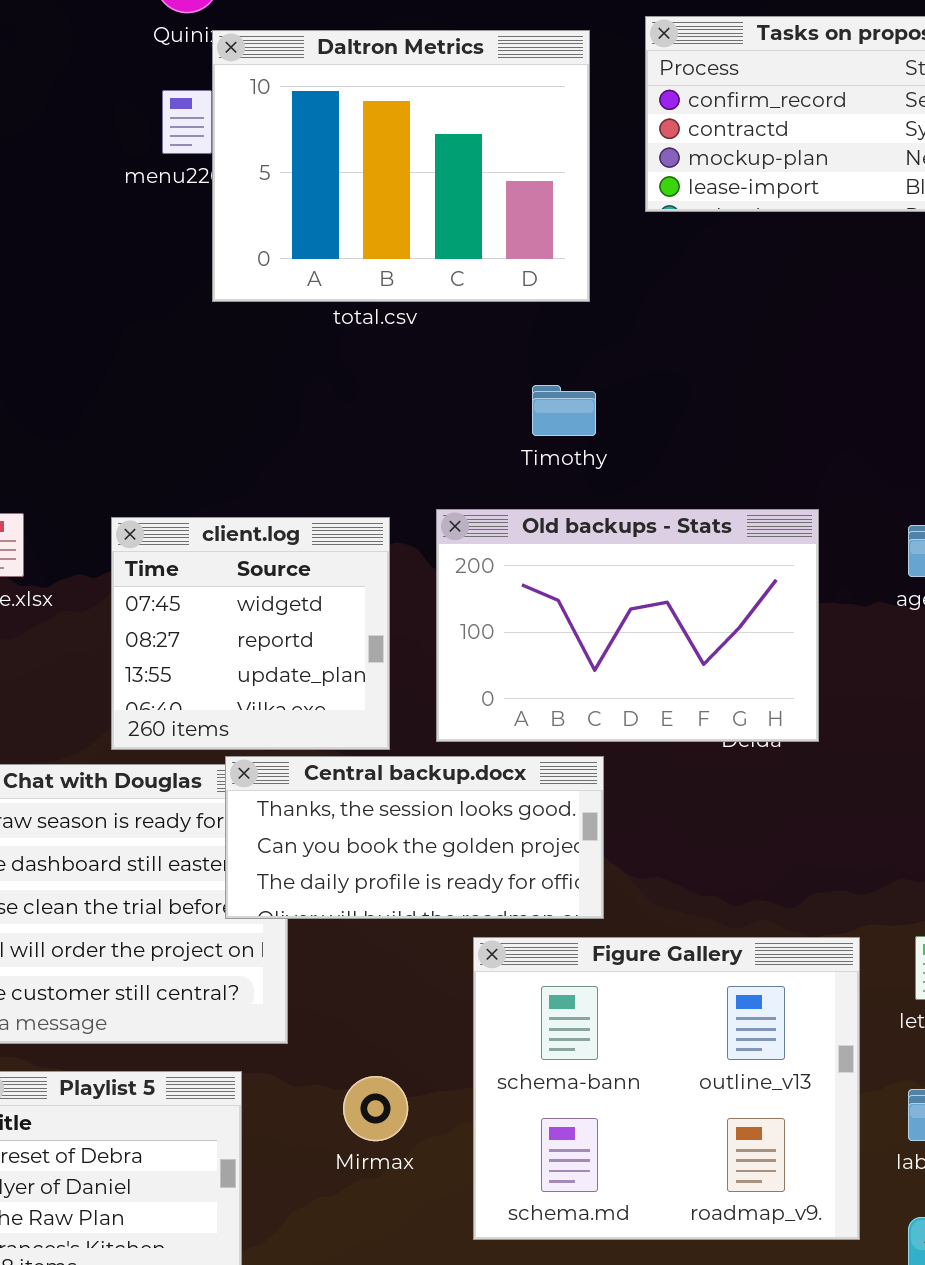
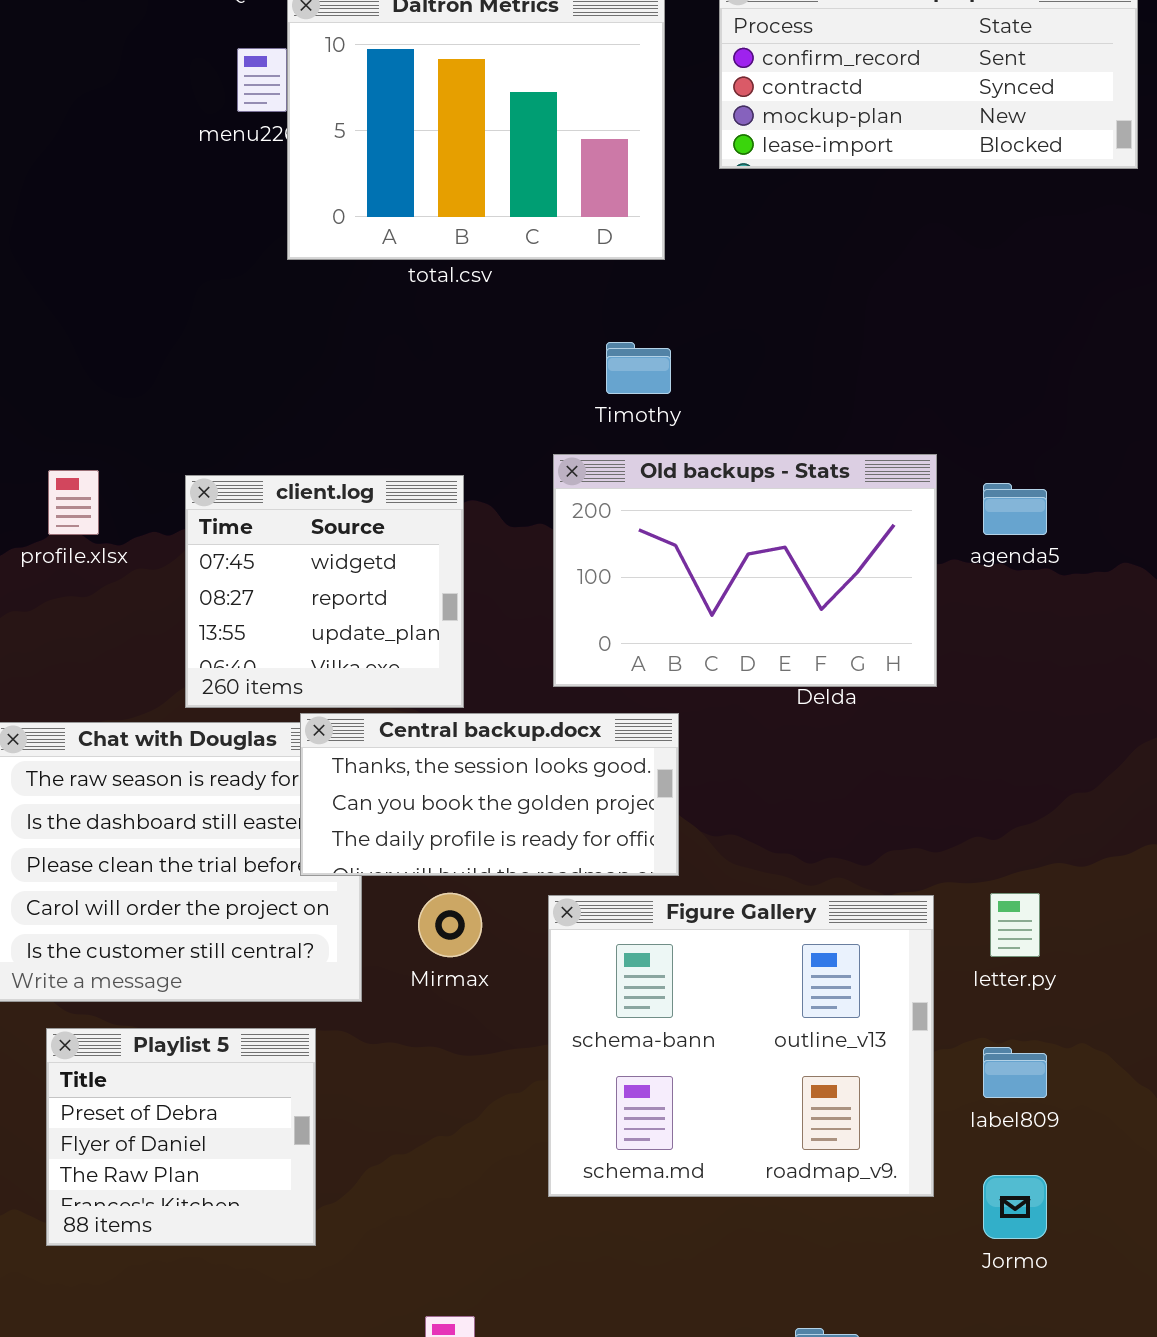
Old backups - Stats: [436,509,819,742] -> [553,454,937,687], moved
Mirmax: [343,1076,408,1141] -> [418,893,482,957], moved

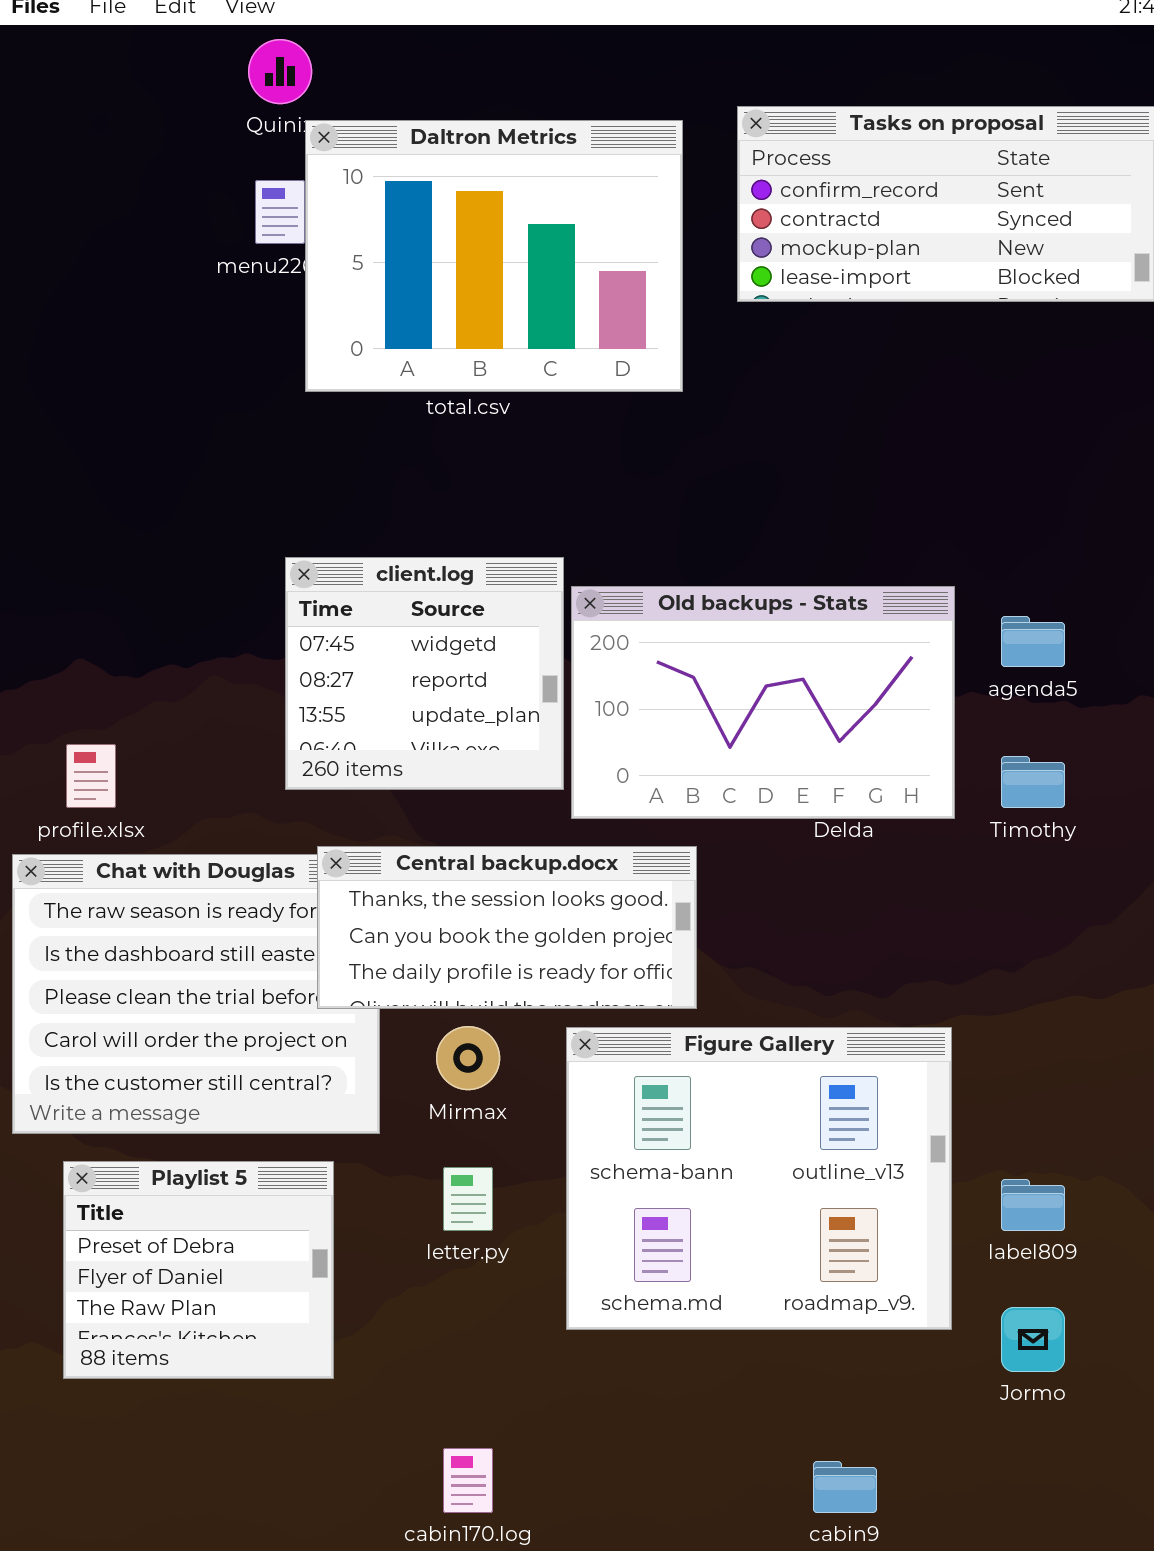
Timothy: [606,342,671,394] -> [1001,756,1065,808], moved
profile.xlsx: [48,470,99,535] -> [66,744,116,808], moved
client.log: [185,475,464,708] -> [285,557,564,790], moved
letter.py: [990,893,1040,957] -> [443,1167,493,1231], moved

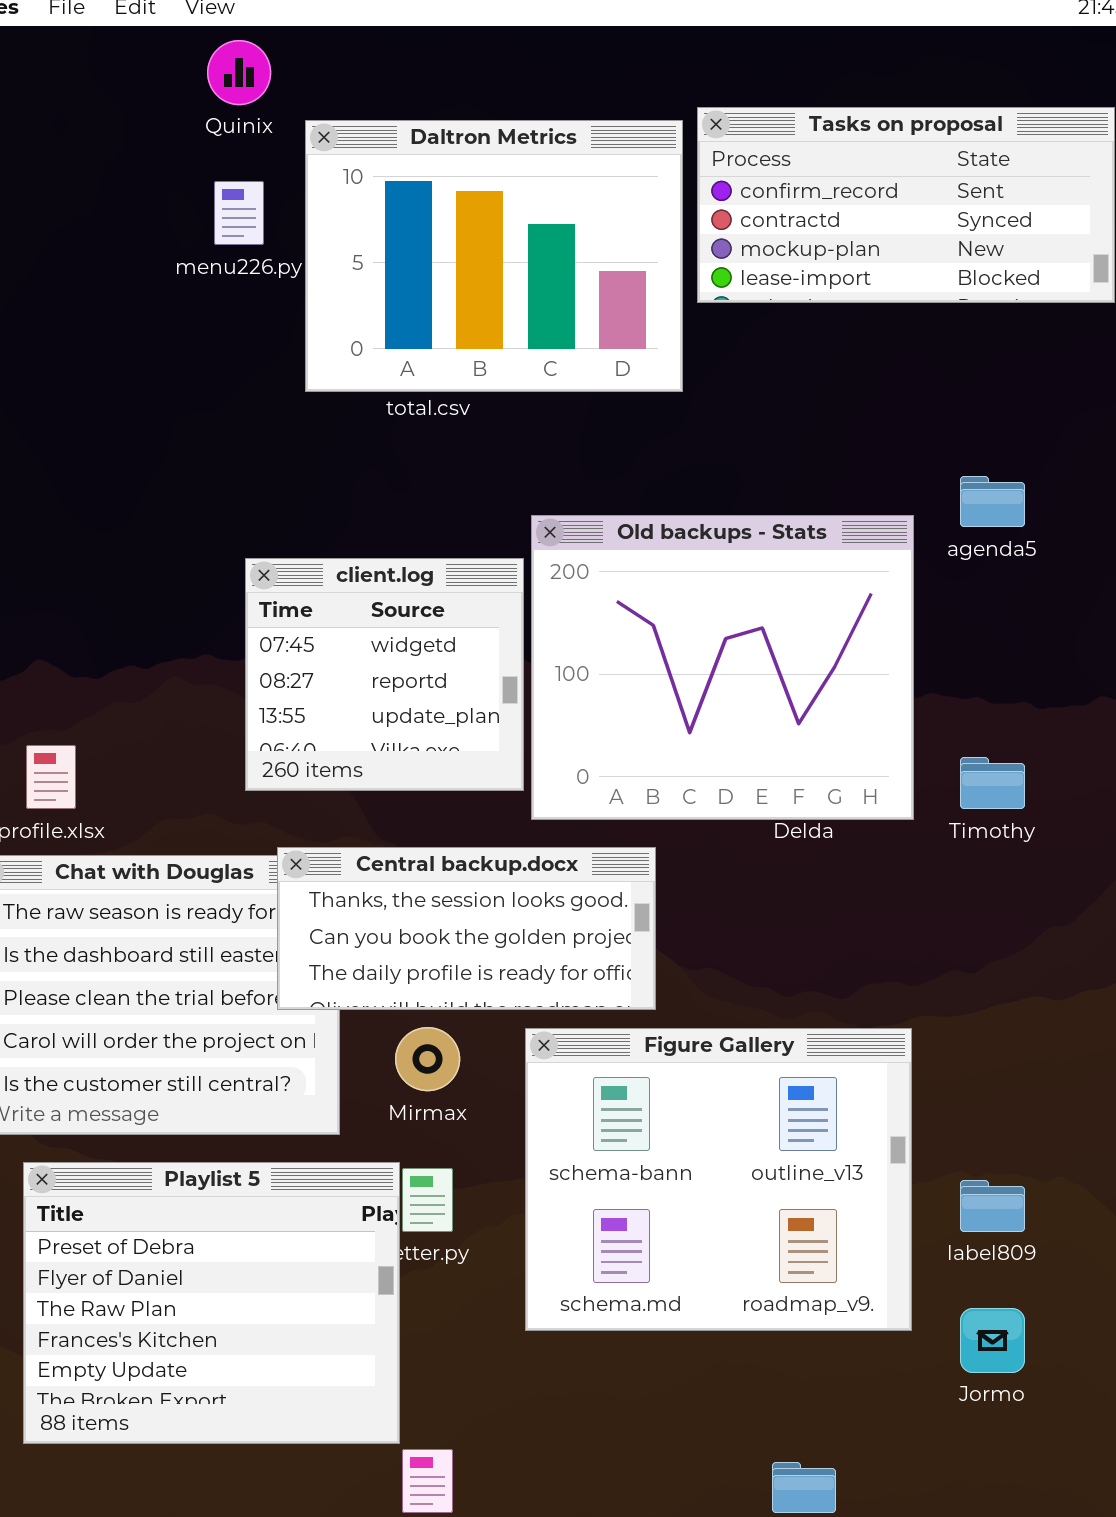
Daltron Metrics: [305,120,683,392] -> [305,120,683,392], moved
Old backups - Stats: [571,586,955,819] -> [531,515,914,820], resized
agenda5: [1001,616,1065,667] -> [960,476,1025,527], moved
Playlist 5: [63,1161,334,1379] -> [23,1162,400,1444], resized

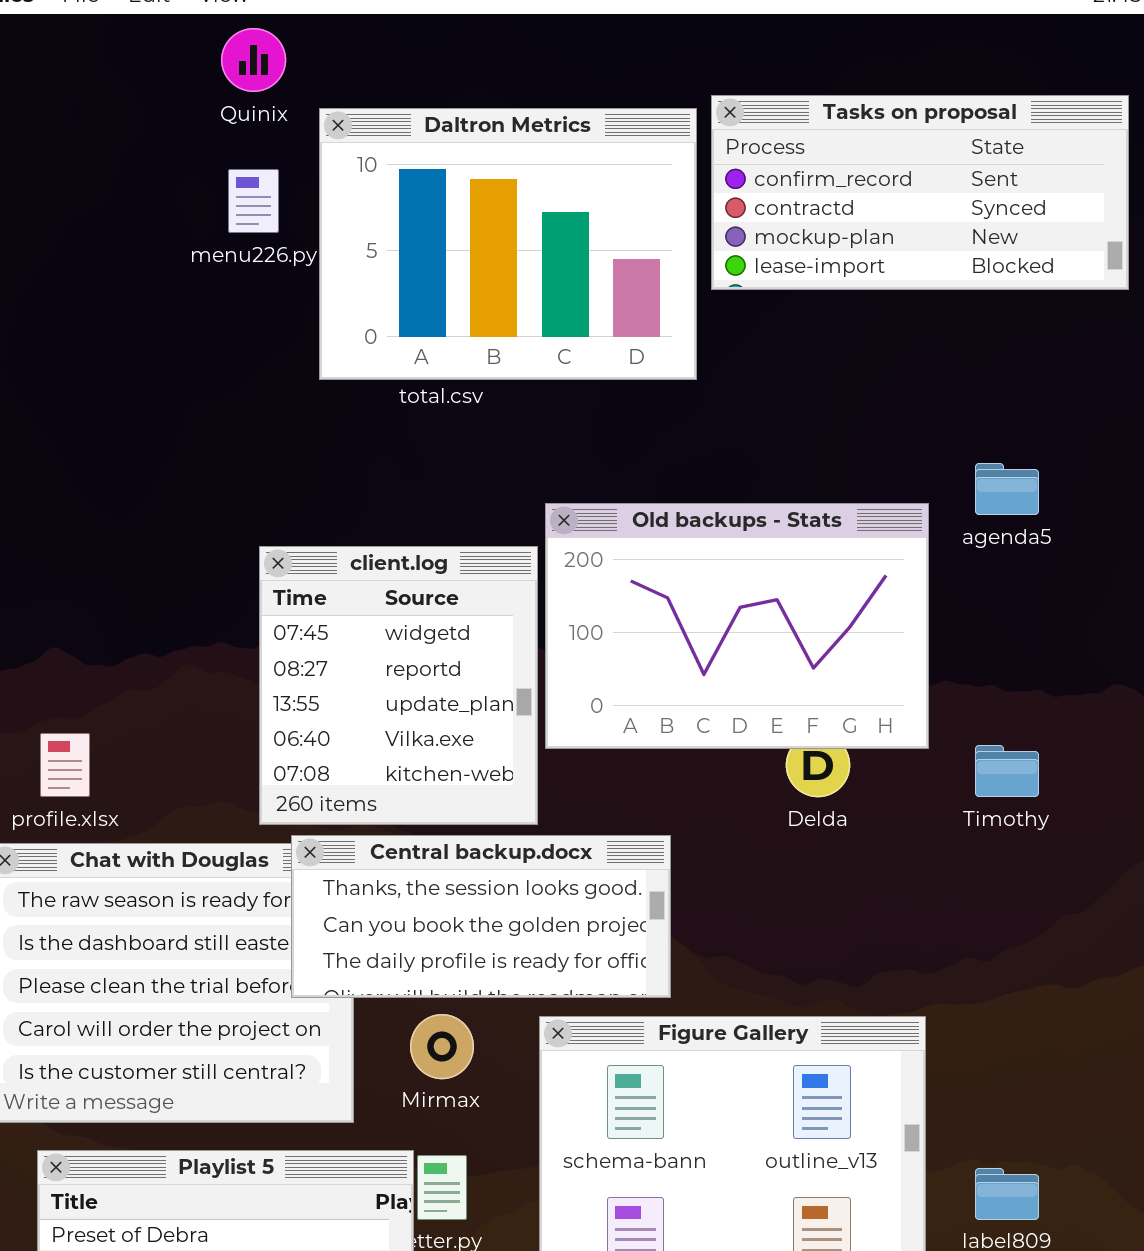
Old backups - Stats: [531,515,914,820] -> [545,503,929,749], resized
client.log: [245,558,524,791] -> [259,546,538,825], resized

